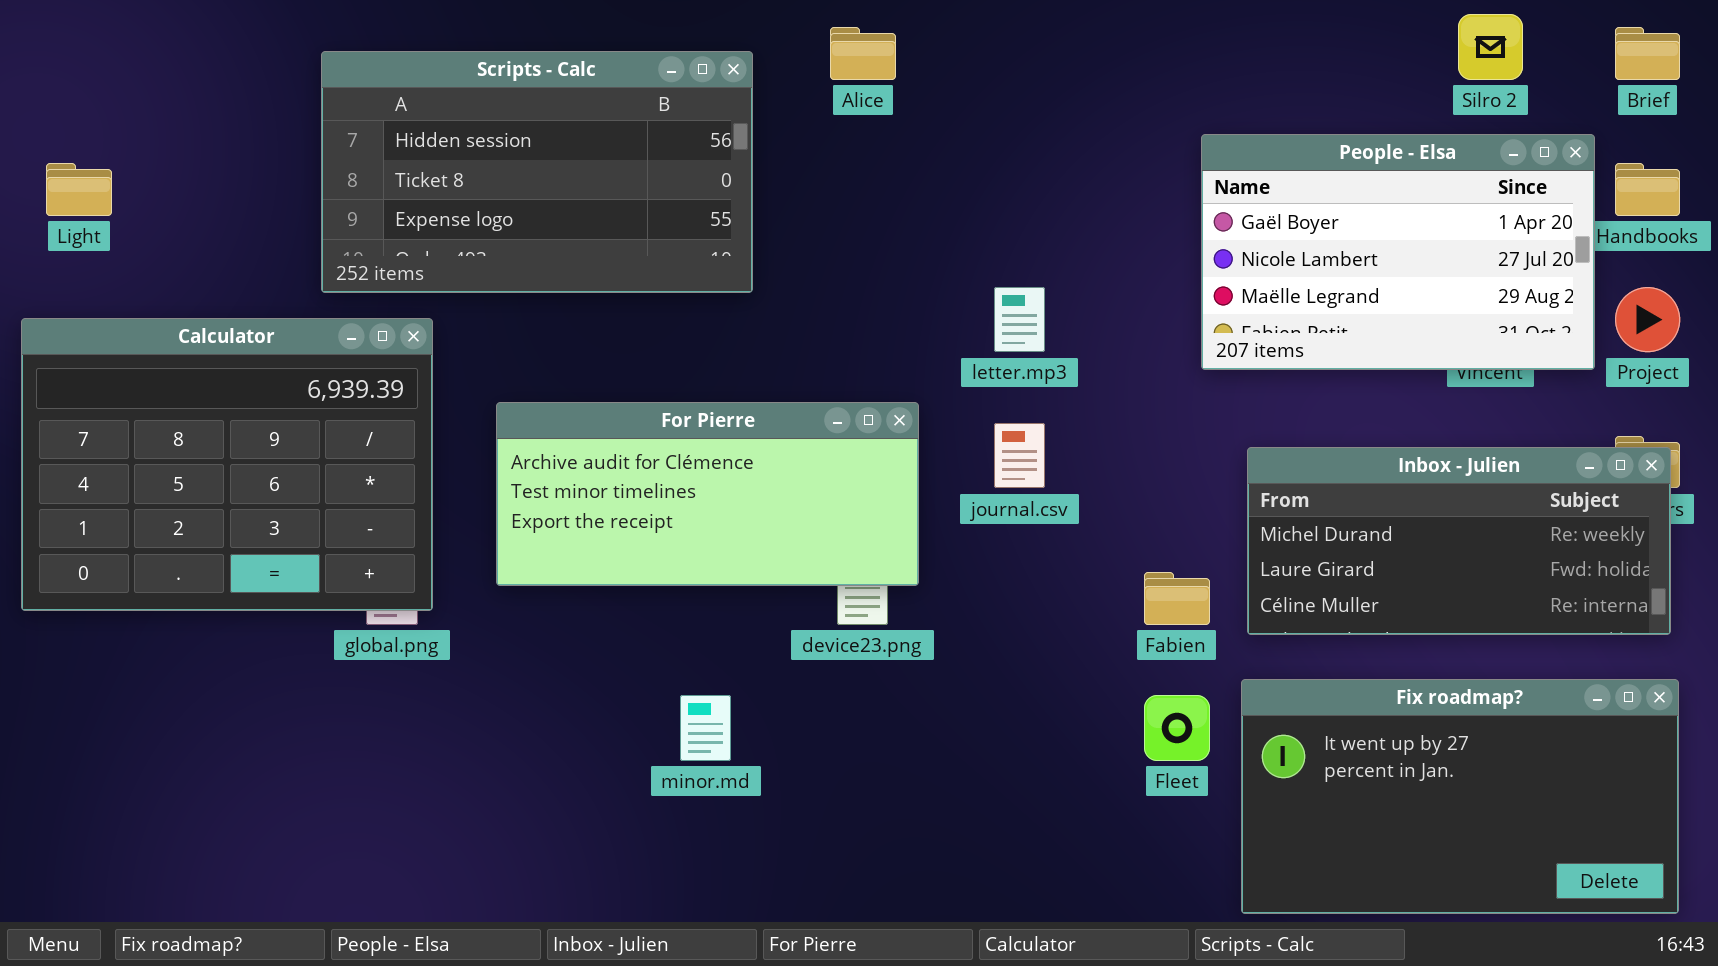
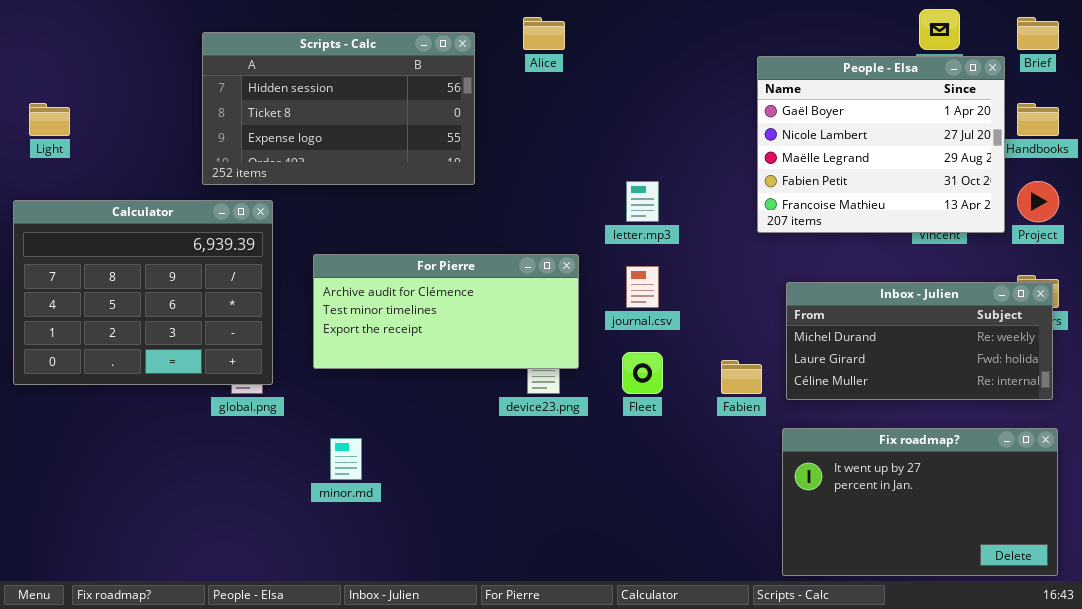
People - Elsa: [1201,134,1595,370] -> [757,56,1005,233], resized
minor.md: [680,695,731,761] -> [330,438,362,480], moved
Fleet: [1144,695,1210,761] -> [622,352,663,394], moved

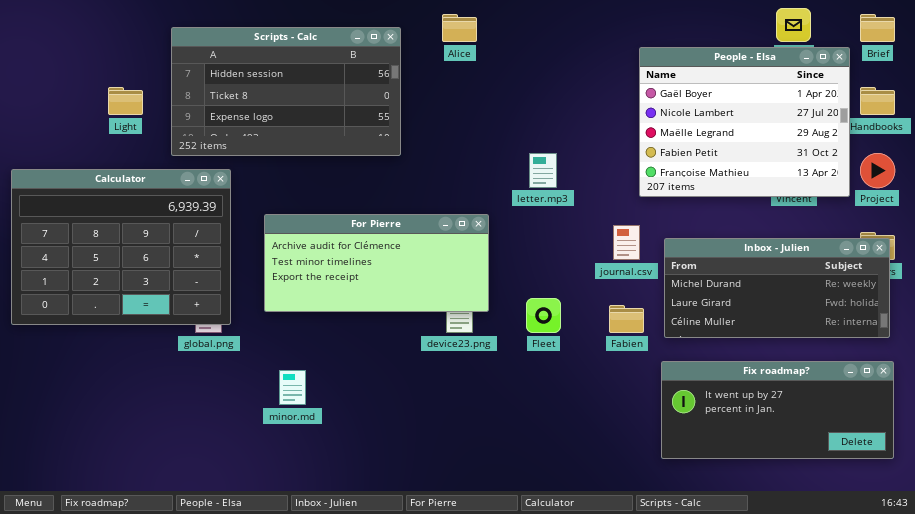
Light: [29,103,70,136] -> [108,87,143,115], moved
journal.csv: [626,266,659,308] -> [613,225,640,260], moved
Fix roadmap?: [782,428,1058,576] -> [661,361,894,459], resized

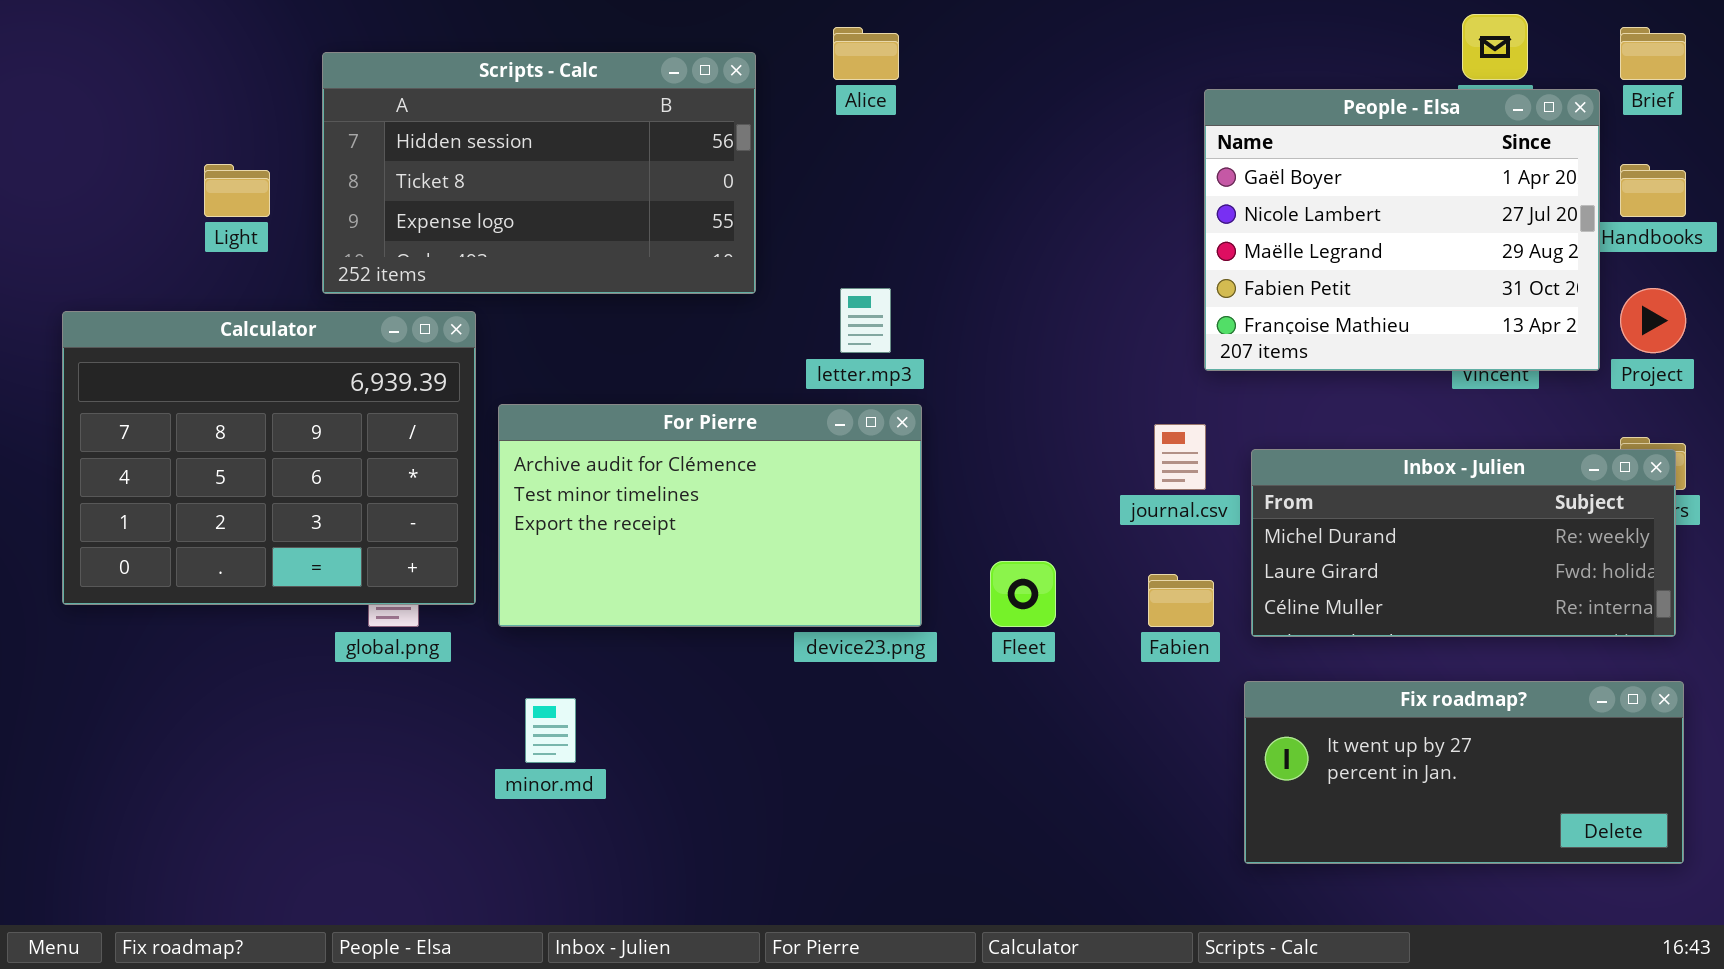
letter.mp3: [529,153,557,188] -> [840,288,891,353], moved
Calculator: [11,169,231,325] -> [62,311,476,605], moved
For Pierre: [264,214,489,312] -> [498,404,922,627], resized

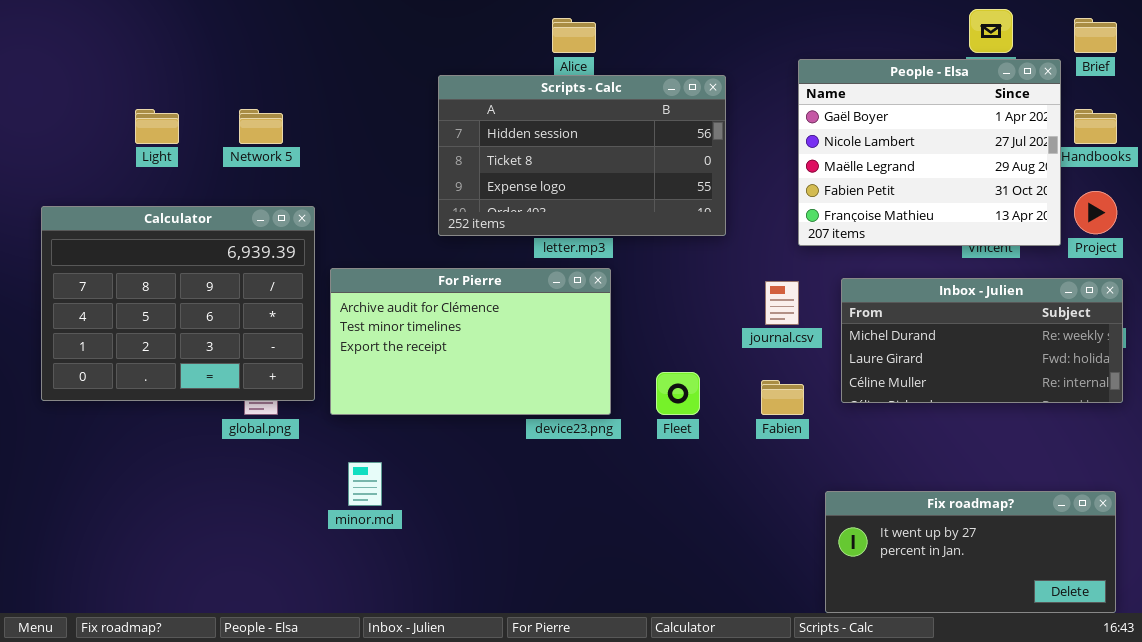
Scripts - Calc: [322,52,756,294] -> [438,75,726,236], moved
Inbox - Julien: [1251,449,1676,637] -> [841,278,1123,403], moved
Fix roadmap?: [1244,681,1684,864] -> [825,491,1116,613], moved

